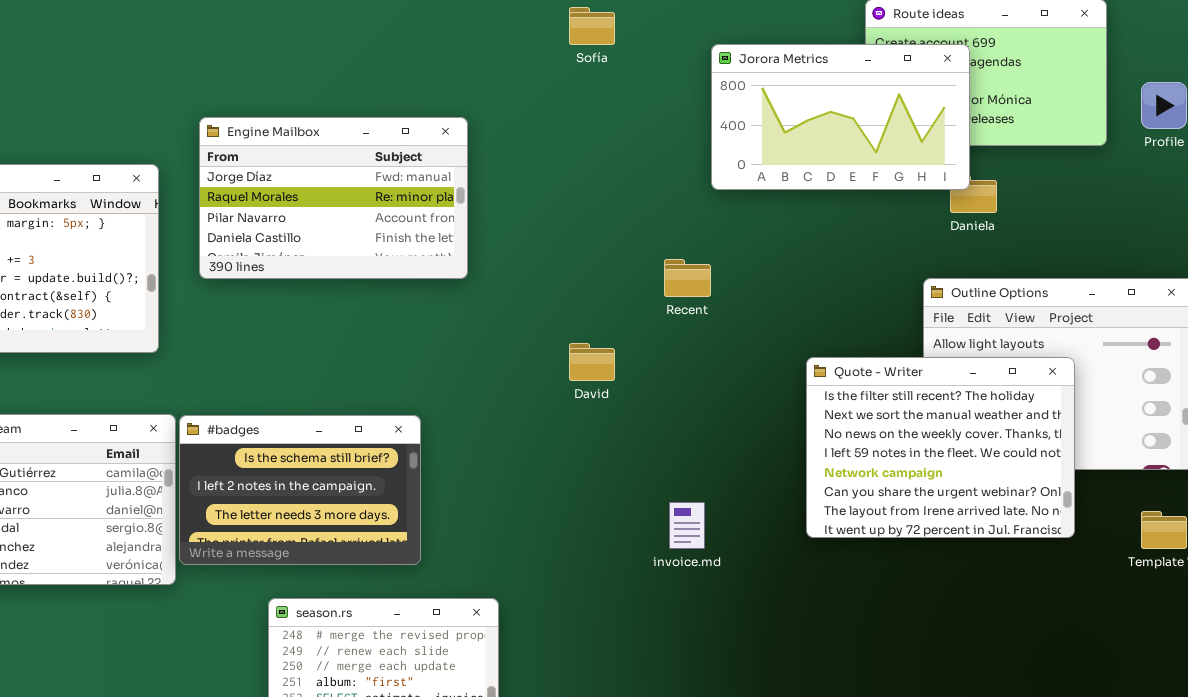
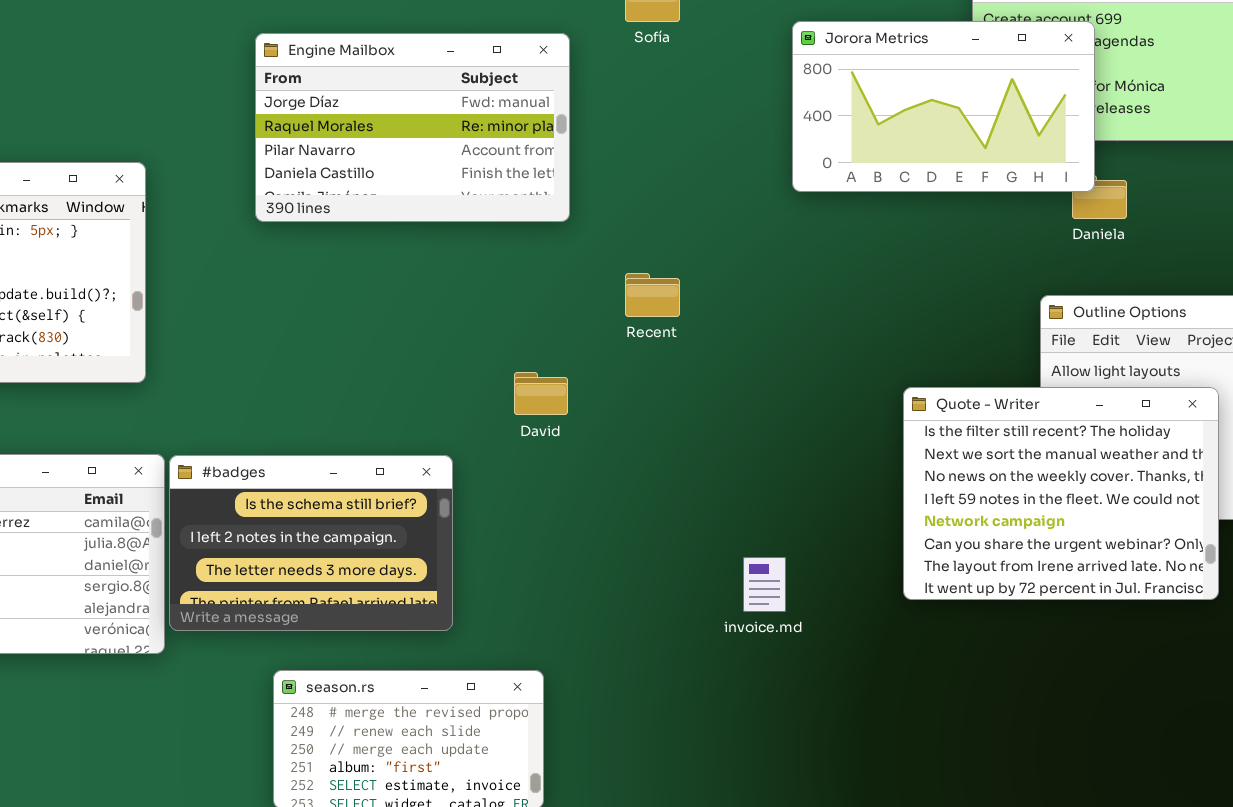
Engine Mailbox: [199,117,468,279] -> [255,33,570,222], moved
Recent: [664,259,711,297] -> [625,273,680,317], moved
David: [569,343,615,381] -> [514,372,568,415], moved

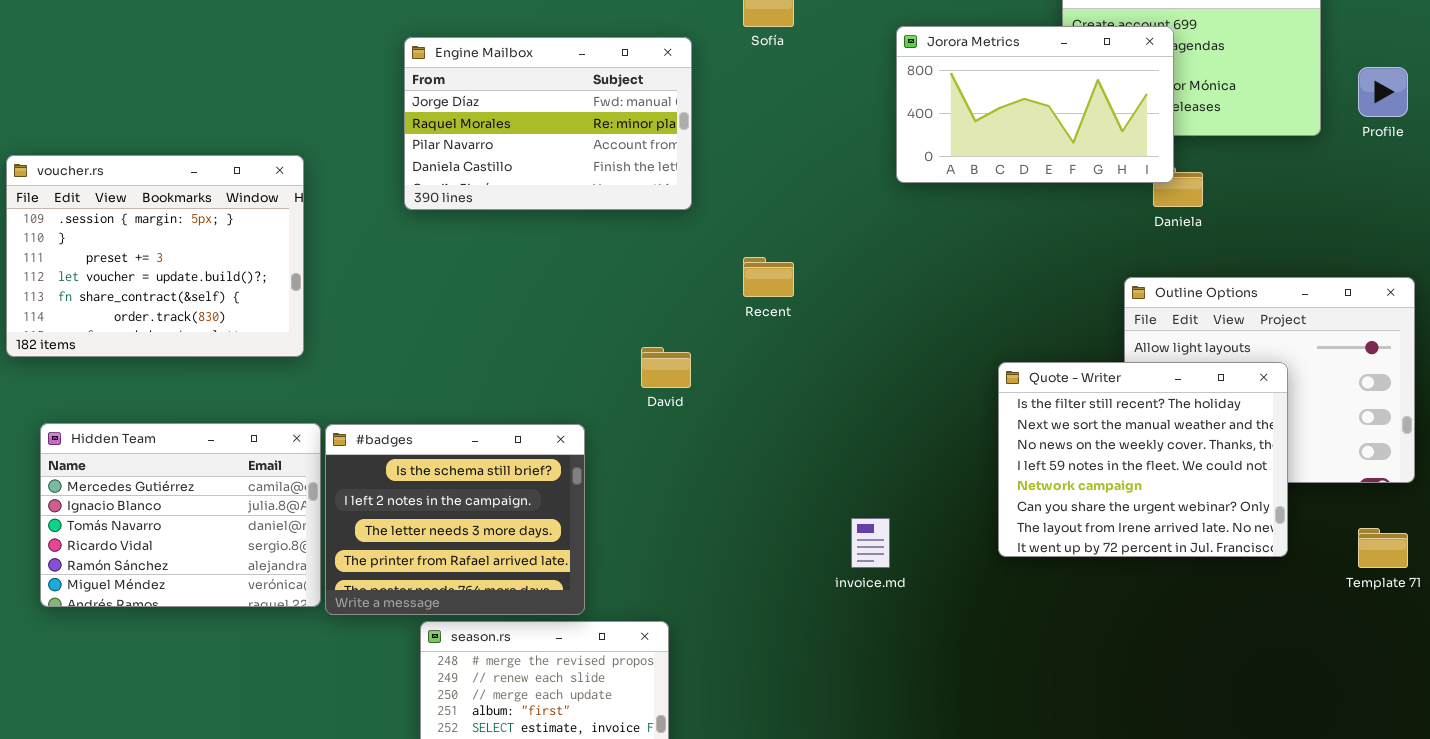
#badges: [169,455,453,631] -> [325,424,585,615], resized

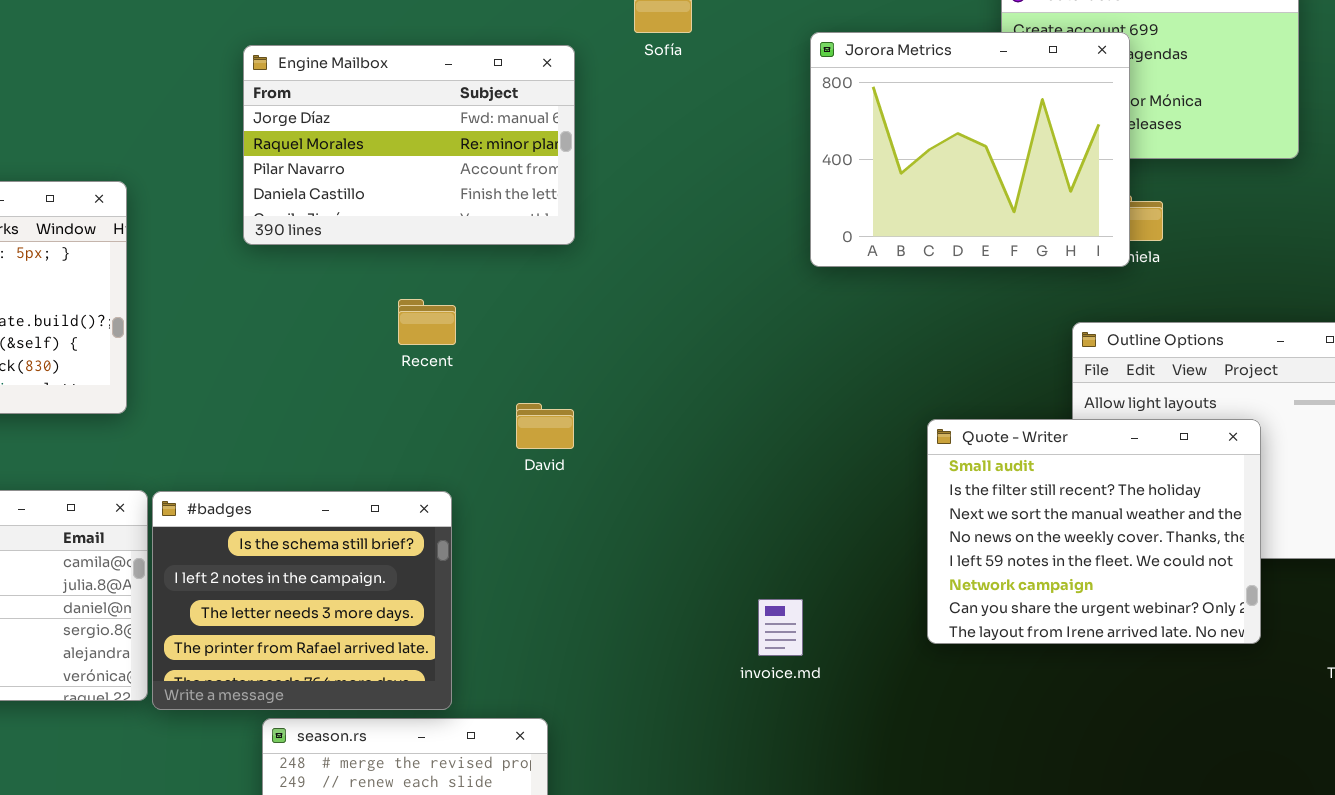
Jorora Metrics: [896,26,1174,183] -> [810,32,1130,267], resized
Recent: [743,257,794,297] -> [398,299,456,345], moved
Quote - Writer: [998,362,1288,557] -> [927,419,1261,644], scrolled up 1 row

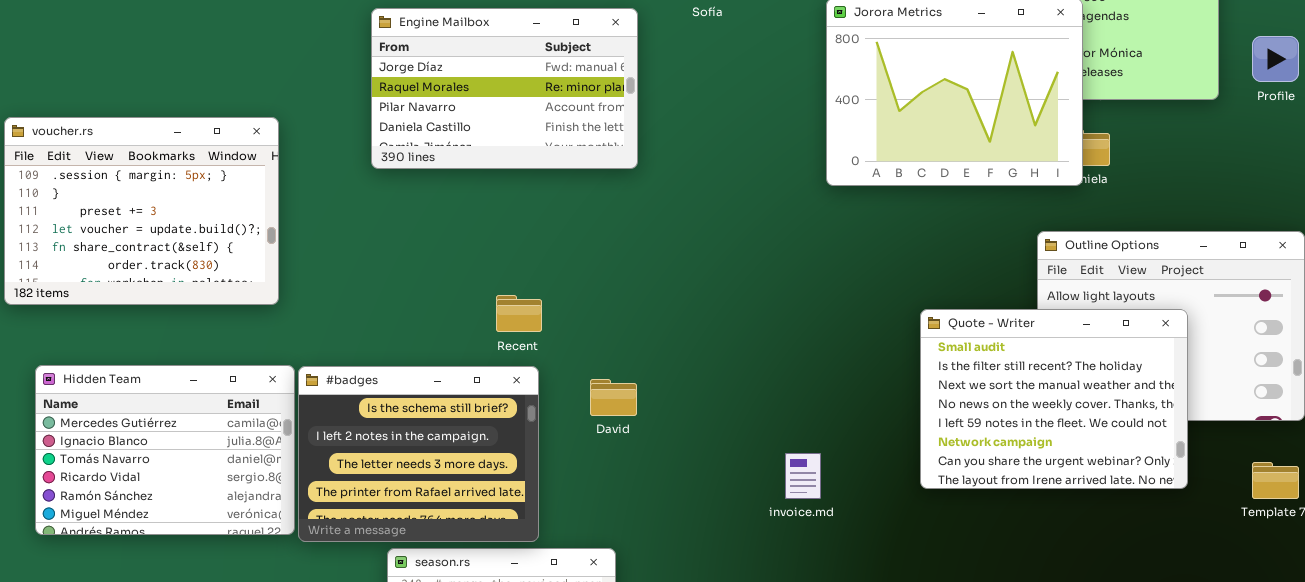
Recent: [398,299,456,345] -> [496,295,542,332], moved
David: [516,403,574,449] -> [590,379,637,416], moved

